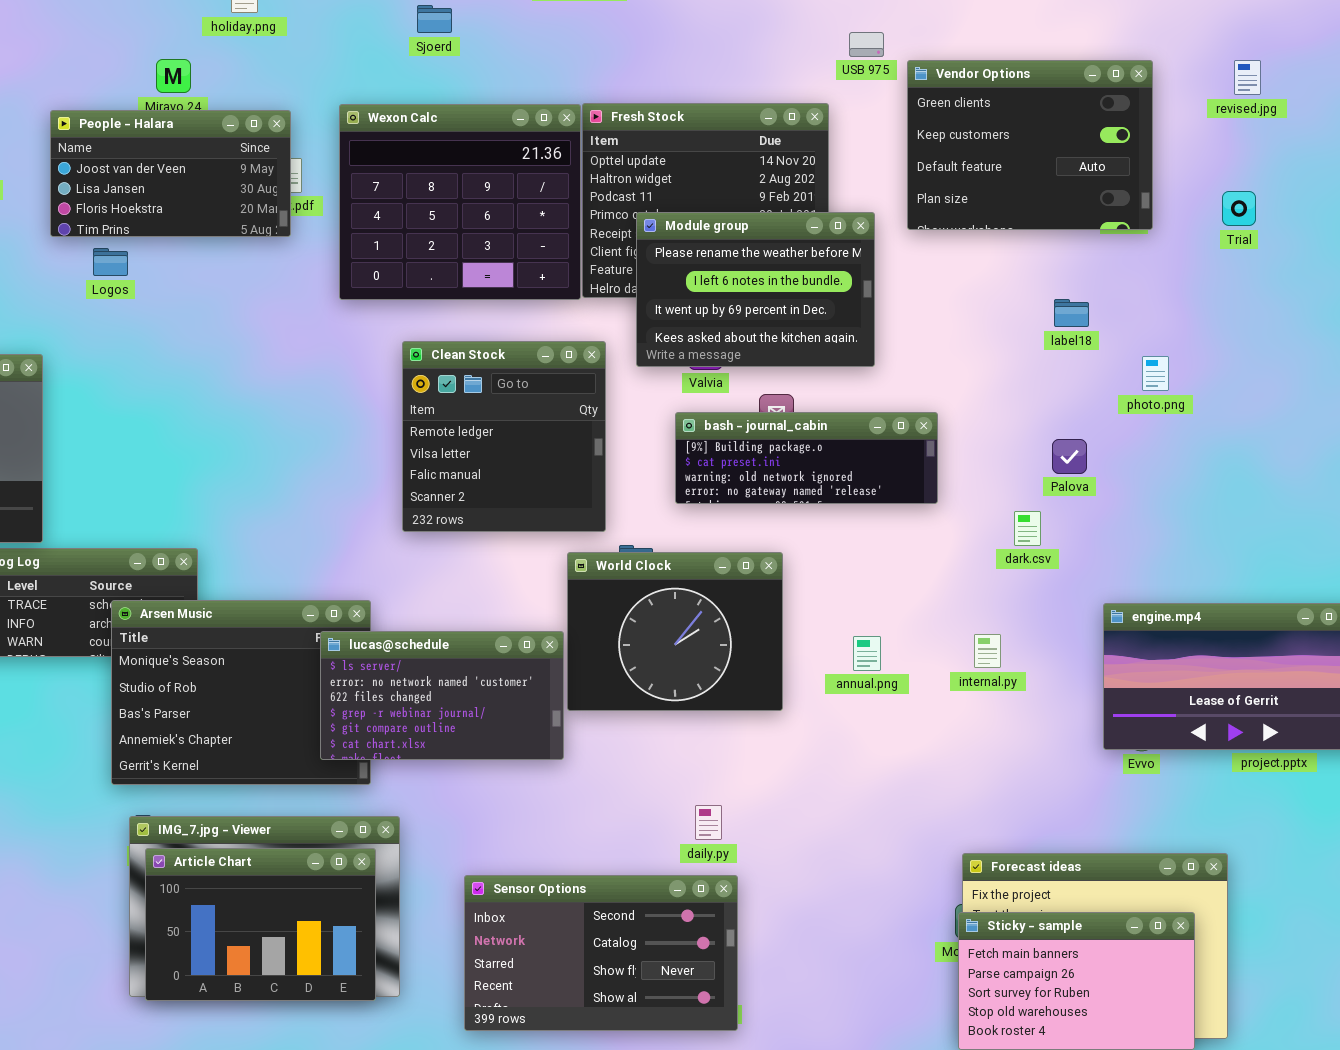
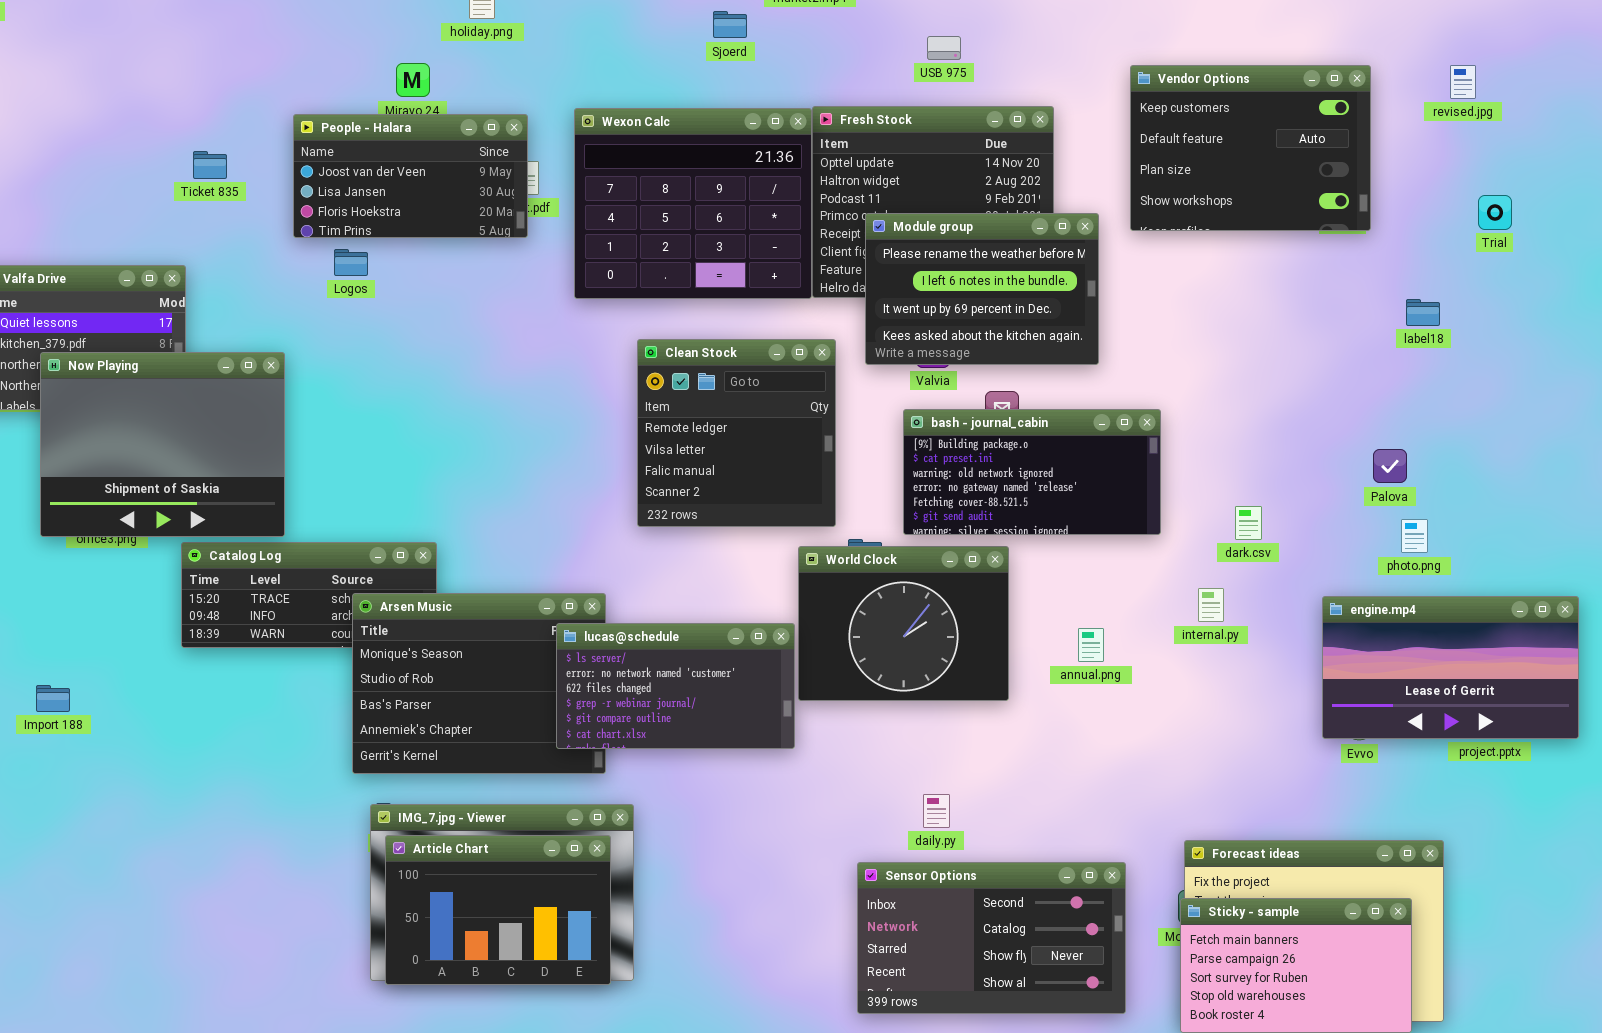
Sjoerd: [417,5,452,33] -> [713,11,747,38], moved
USB 975: [849,32,884,57] -> [927,36,961,60], moved
Vendor Options: [907,60,1153,230] -> [1130,65,1371,231], scrolled down 1 row
Trial: [1222,191,1256,226] -> [1478,195,1512,230], moved
label18: [1054,299,1089,327] -> [1406,299,1440,326], moved
photo.png: [1142,356,1169,391] -> [1401,519,1428,553], moved
bash - journal_cabin: [675,412,938,504] -> [903,409,1161,535], resized
Palova: [1052,439,1087,474] -> [1373,449,1407,483], moved
internal.py: [974,634,1001,668] -> [1198,588,1224,622], moved
Sensor Options: [464,875,738,1031] -> [857,862,1126,1014], moved

